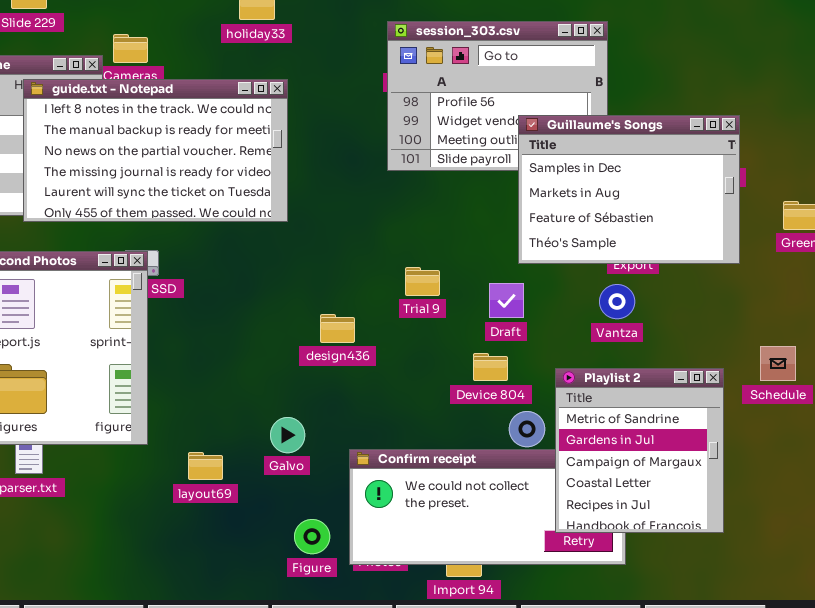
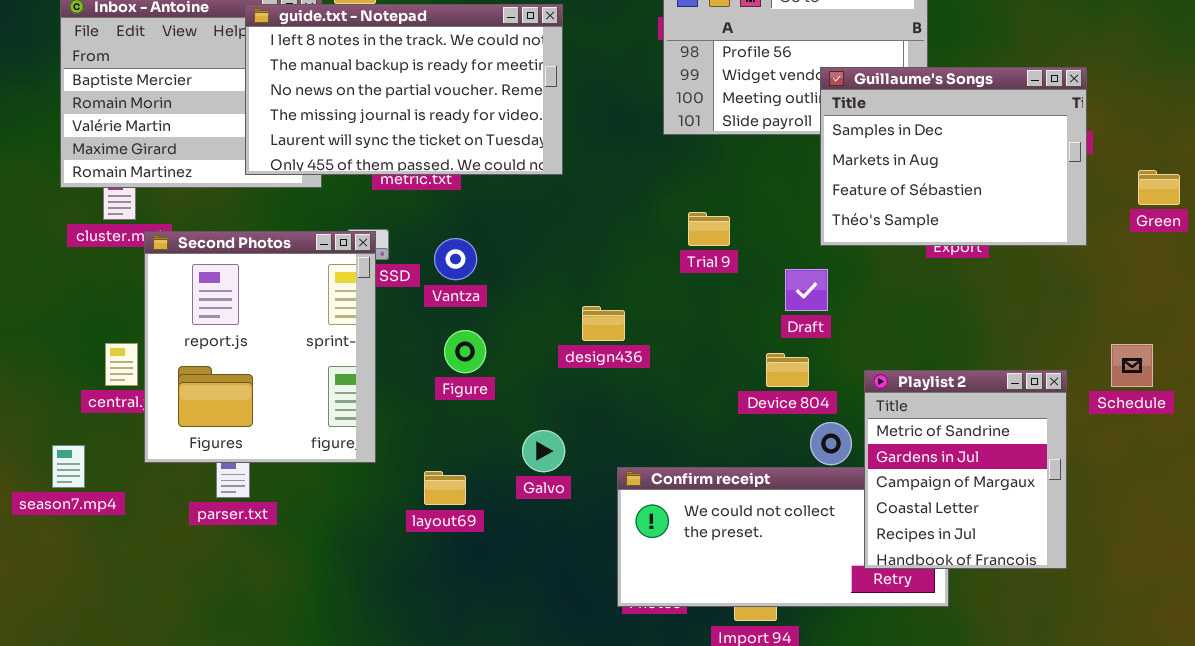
guide.txt - Notepad: [23,79,288,222] -> [245,4,563,175], moved
Trial 9: [405,267,440,296] -> [688,212,730,246], moved
Vantza: [599,284,635,319] -> [434,238,477,280], moved
Figure: [294,519,330,554] -> [444,330,486,373], moved

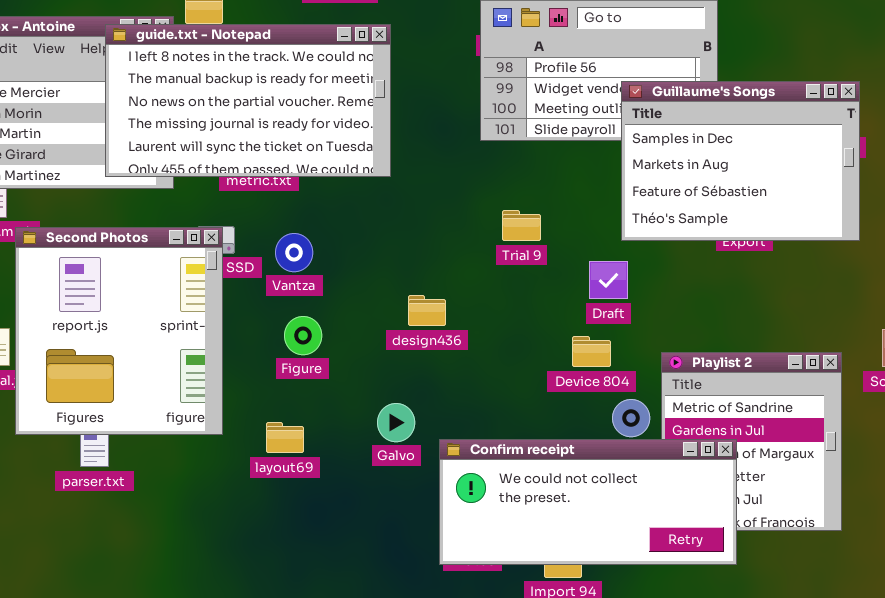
Galvo: [522,430,565,472] -> [377,403,415,442], moved
Confirm receipt: [617,467,949,607] -> [439,439,737,565], raised
layout69: [424,471,466,505] -> [266,422,304,453], moved

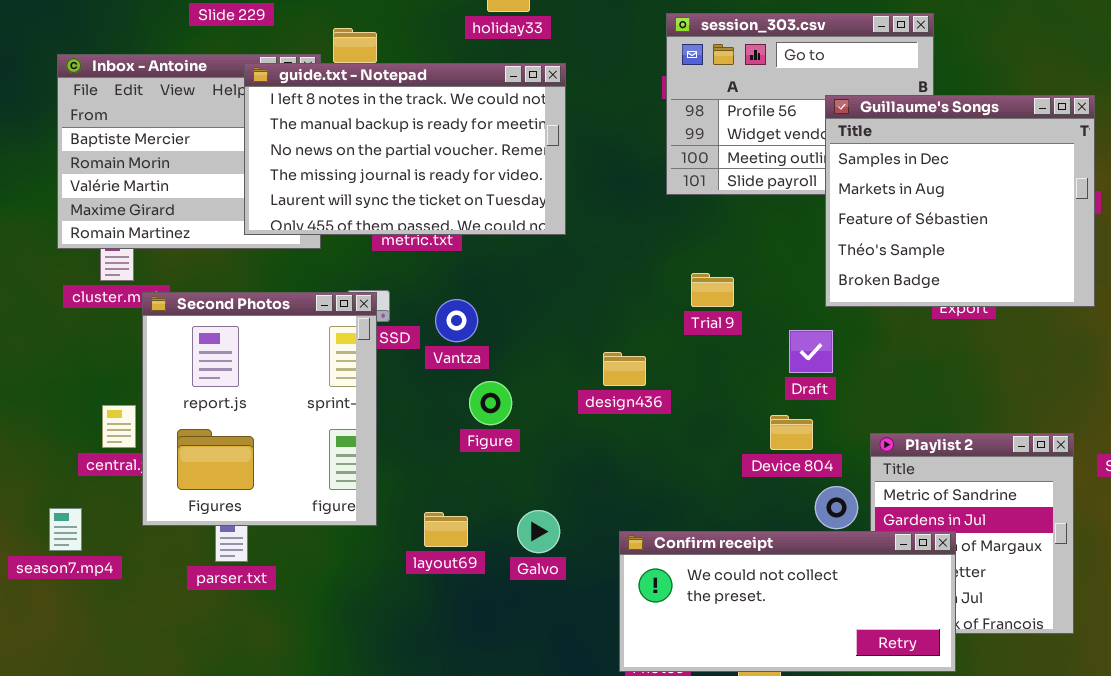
Guillaume's Songs: [621,81,860,241] -> [825,95,1095,307], resized
design436: [408,295,446,326] -> [603,352,646,386], moved
Figure: [284,316,322,355] -> [469,381,512,425], moved
Galvo: [377,403,415,442] -> [517,510,560,553], moved

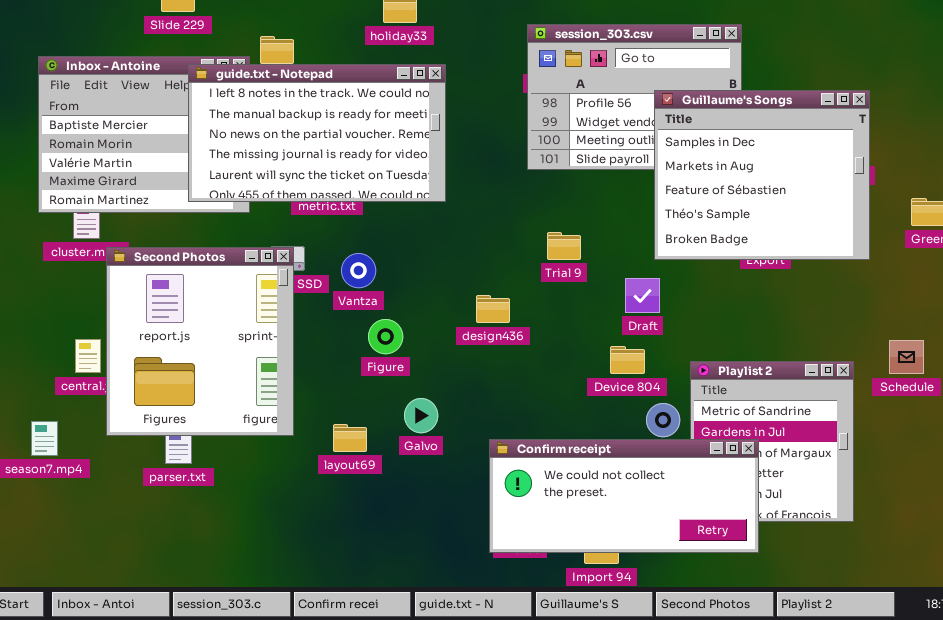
Galvo: [517,510,560,553] -> [404,398,438,433], moved

